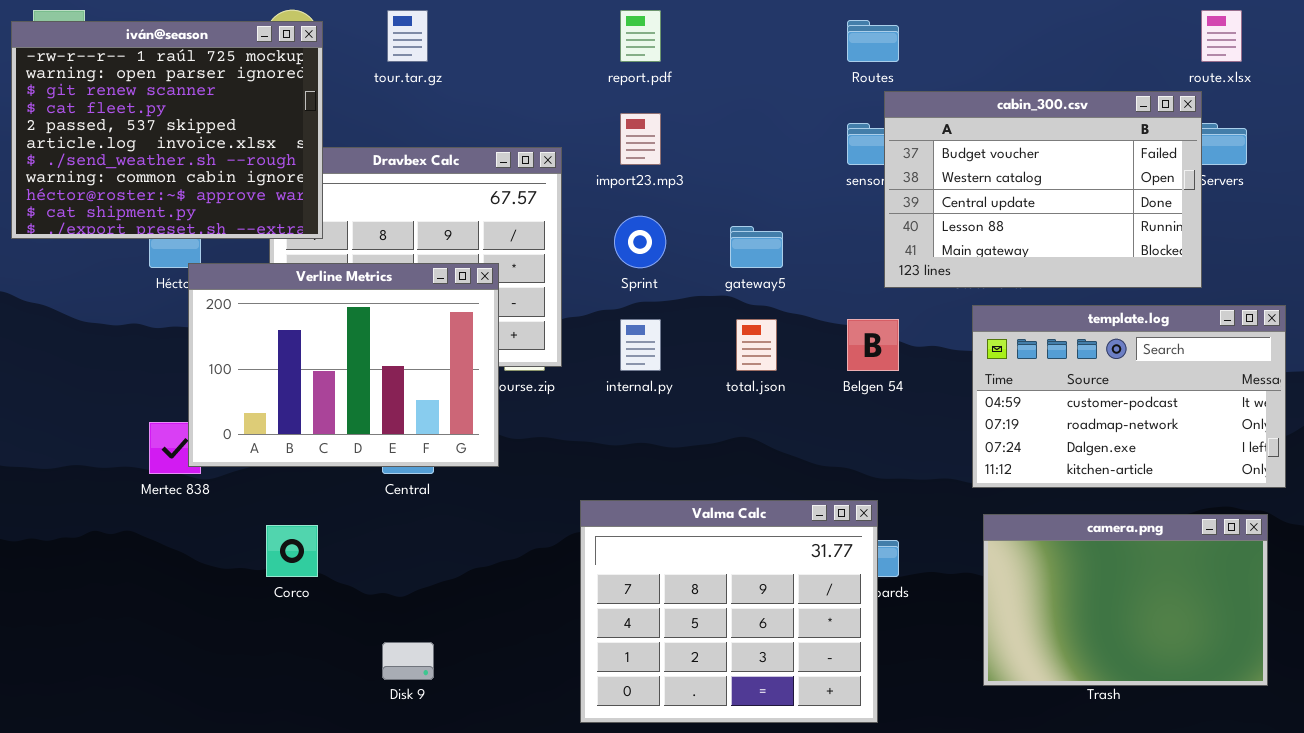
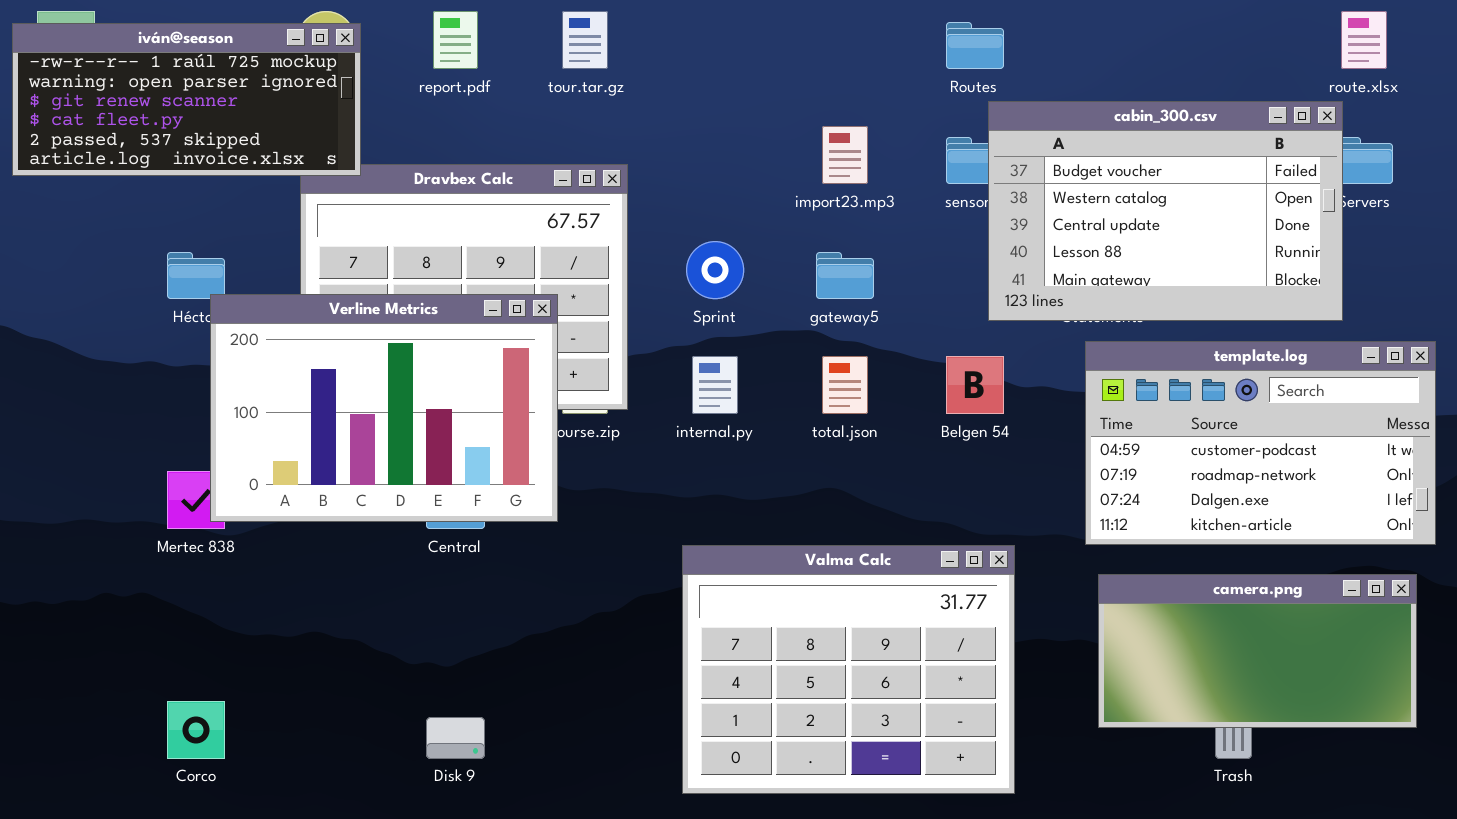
tour.tar.gz: [387,10,428,62] -> [562,11,608,69], moved
report.pdf: [620,10,661,62] -> [433,11,478,69], moved
iván@season: [11,21,323,239] -> [12,23,361,176], resized
import23.mp3: [620,113,661,165] -> [822,126,868,184], moved
Valma Calc: [580,500,878,723] -> [682,545,1015,794], moved
camera.png: [983,514,1268,686] -> [1098,574,1417,728], resized
Corco: [266,525,318,577] -> [167,701,225,759], moved

